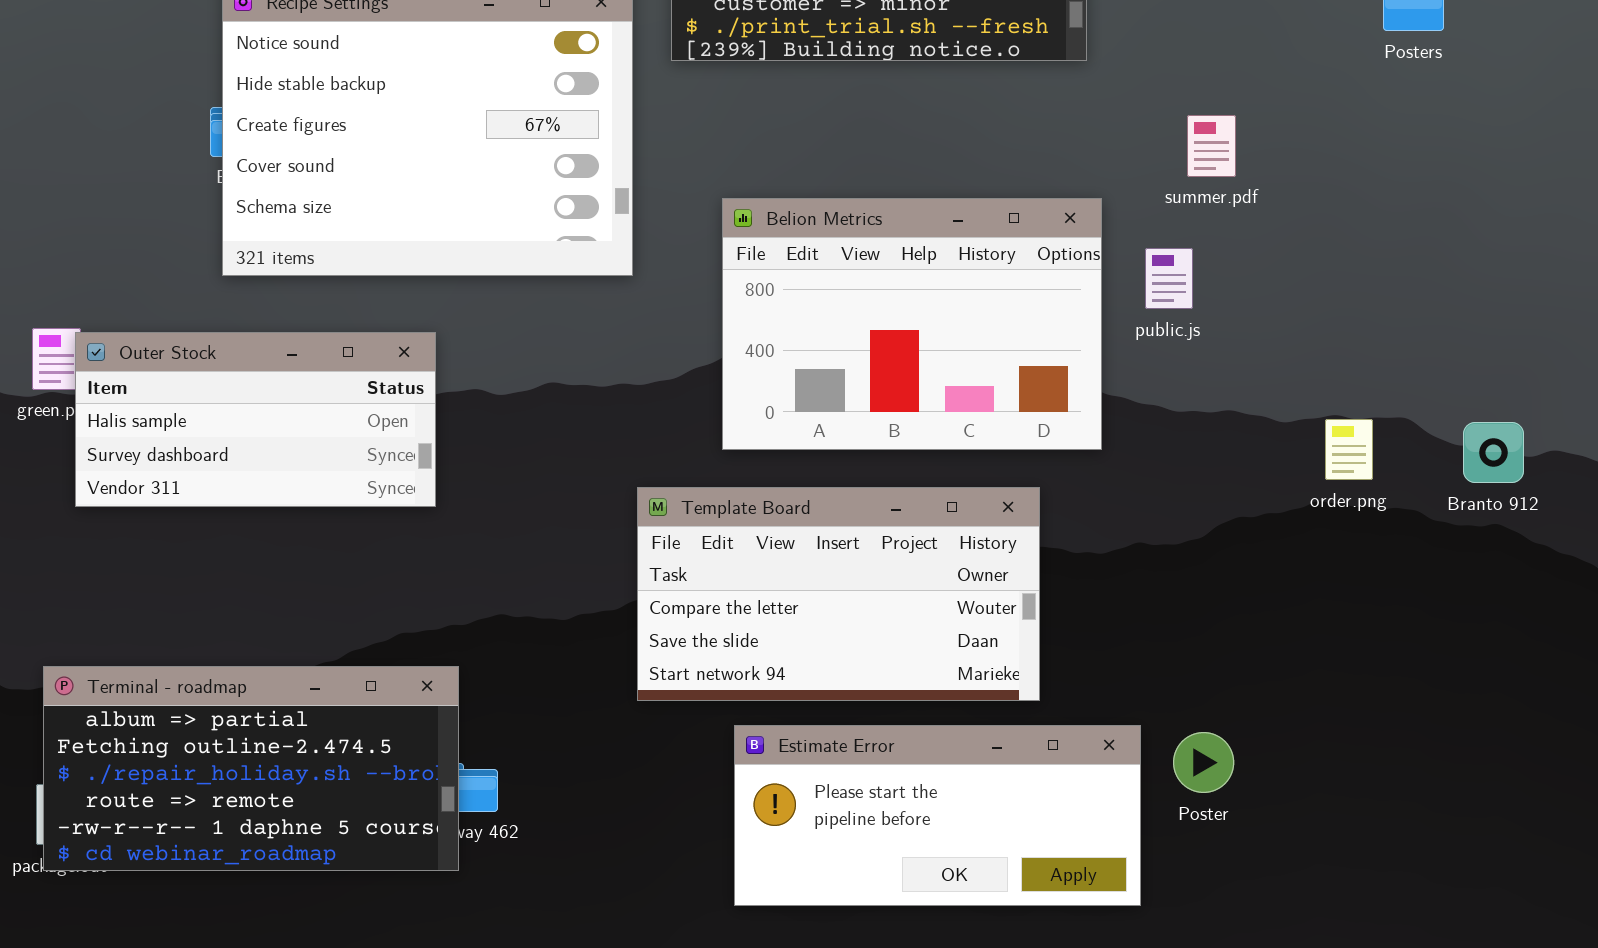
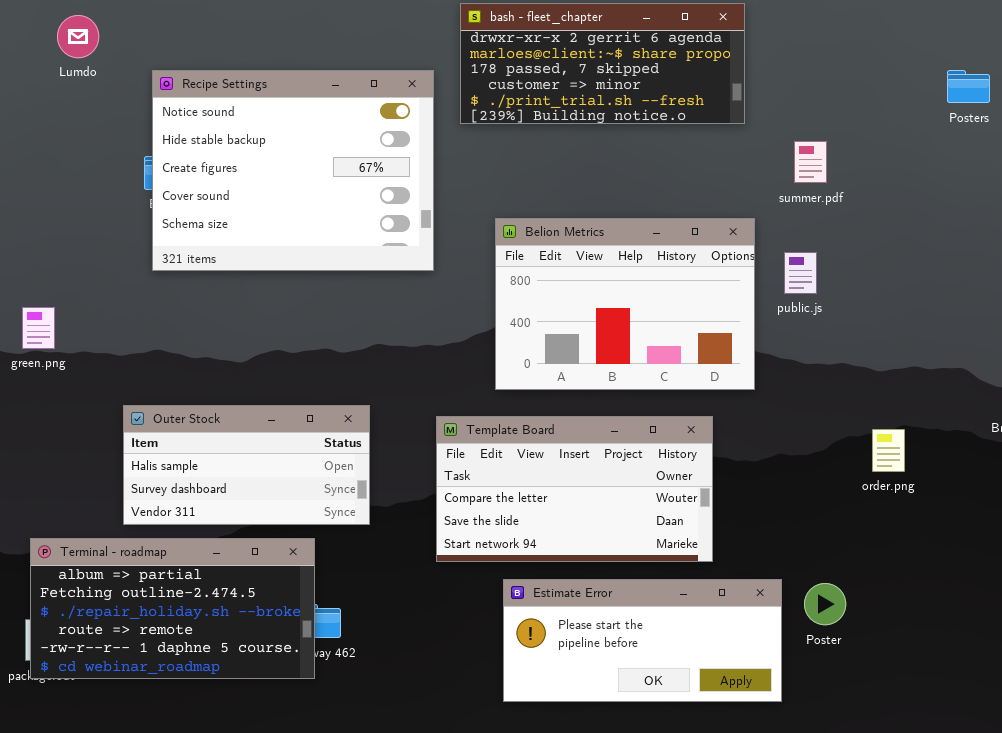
summer.pdf: [1187,115,1236,177] -> [794,141,827,183], moved
Outer Stock: [75,332,436,507] -> [123,405,370,525], moved
order.png: [1325,419,1373,480] -> [872,429,905,472], moved

